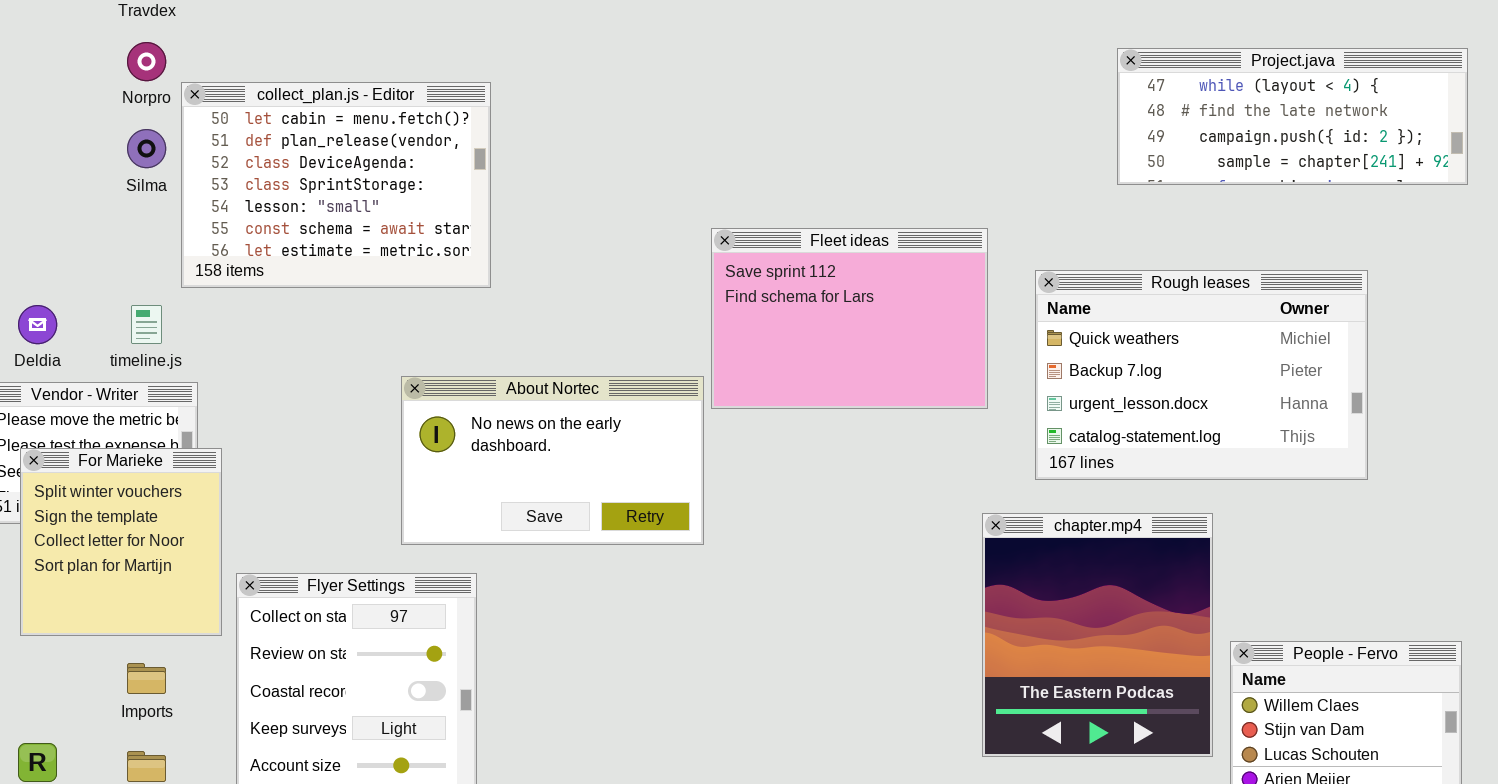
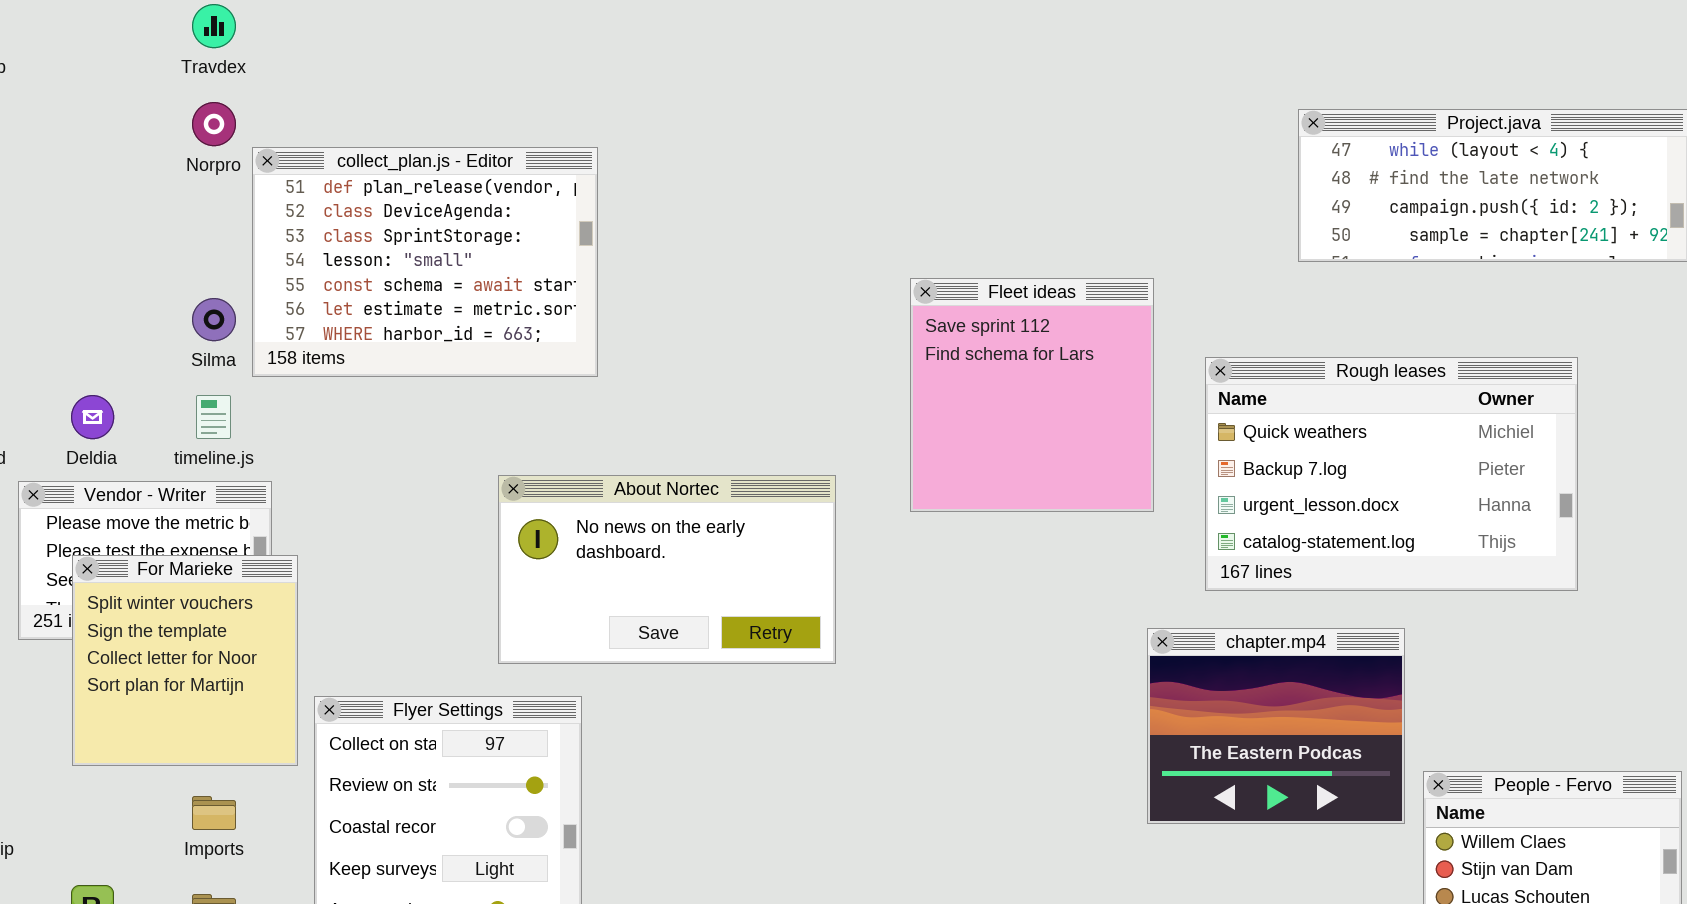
collect_plan.js - Editor: [181,82,491,288] -> [252,147,598,377], scrolled down 1 row
Silma: [127,129,166,168] -> [192,298,236,341], moved
Fleet ideas: [711,228,988,409] -> [910,278,1154,512], resized
chapter.mp4: [982,513,1213,757] -> [1147,628,1405,824], resized

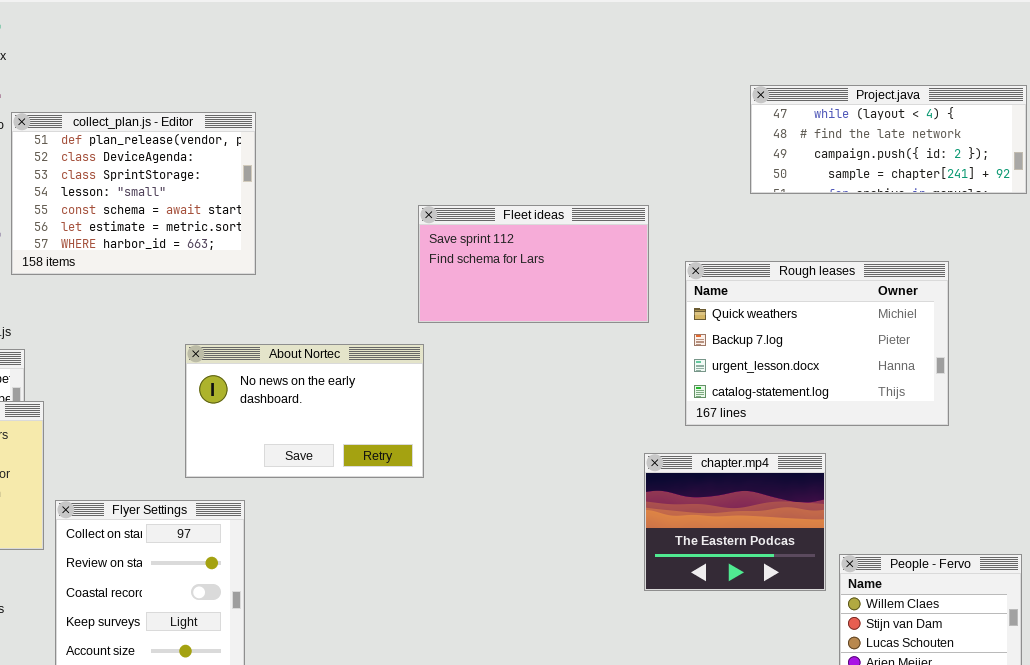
Fleet ideas: [910,278,1154,512] -> [418,205,649,323], resized

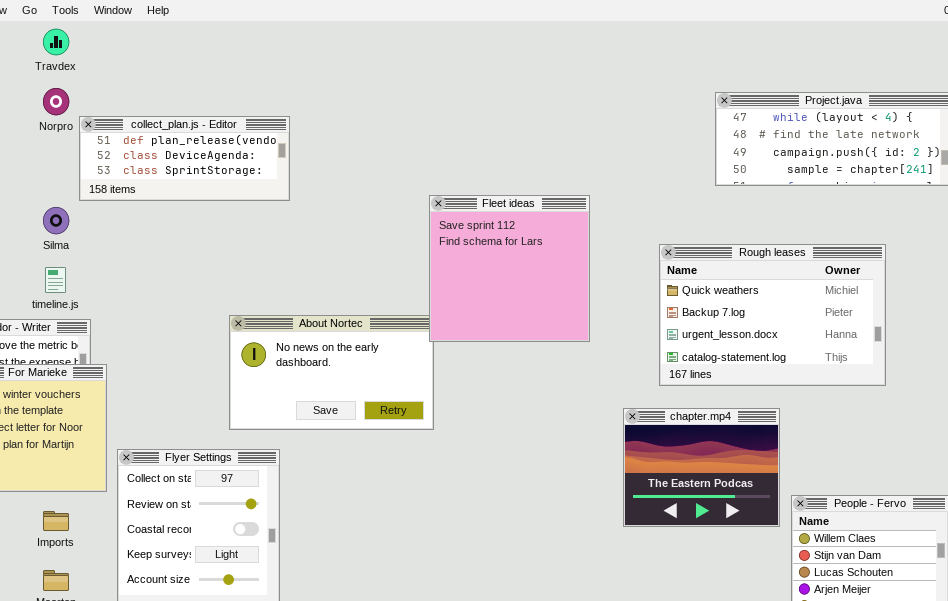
collect_plan.js - Editor: [11,112,256,275] -> [79,116,290,201], resized
Fleet ideas: [418,205,649,323] -> [429,195,590,342], resized

